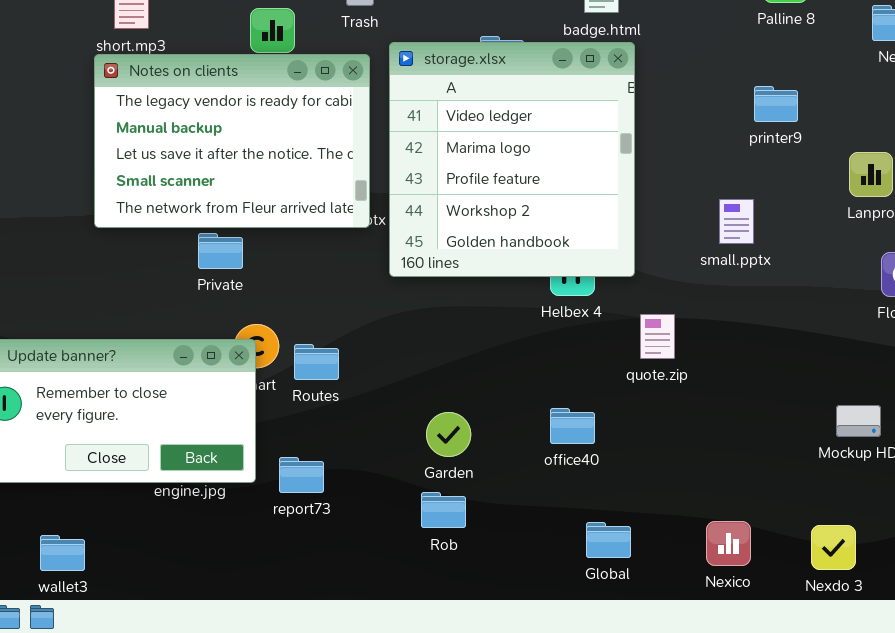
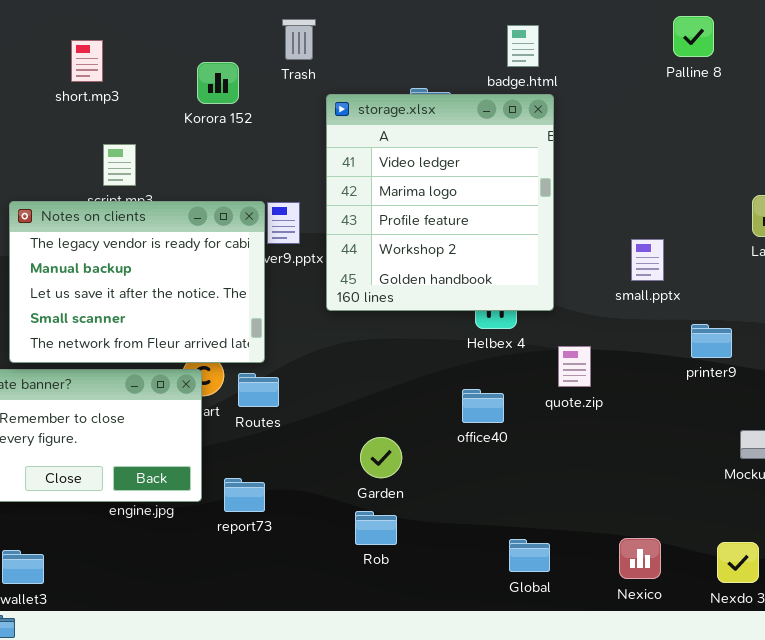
Notes on clients: [94,54,370,228] -> [9,201,265,363], moved
printer9: [754,86,798,122] -> [691,324,732,358], moved
office40: [550,408,595,444] -> [462,389,504,423], moved

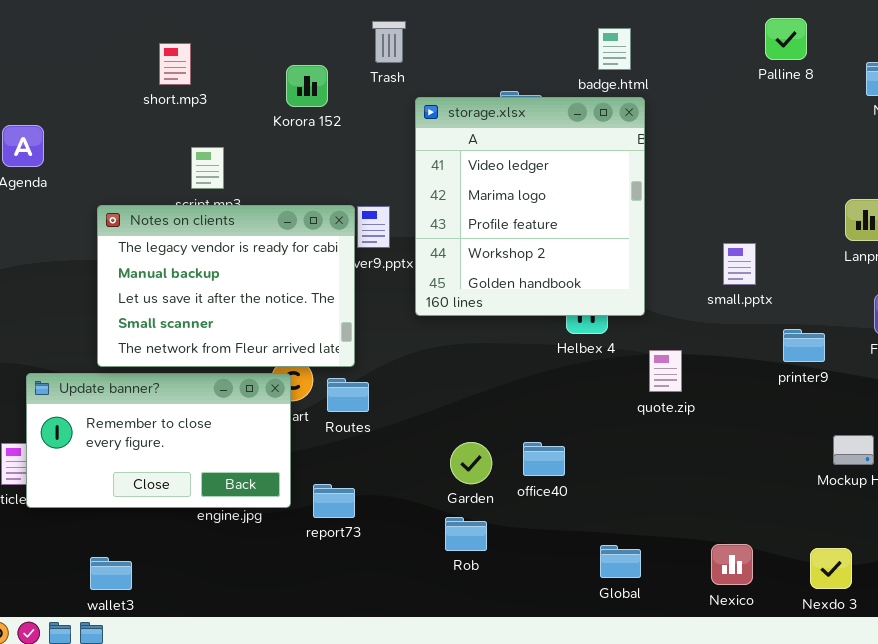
office40: [462,389,504,423] -> [523,442,565,476], moved

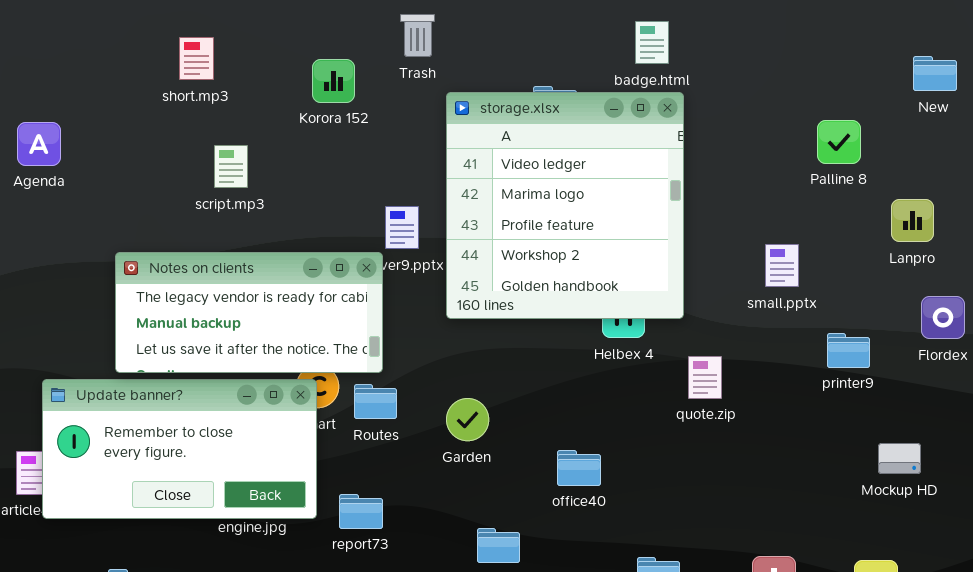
Palline 8: [765,18,807,60] -> [817,120,861,164], moved
Notes on clients: [97,205,355,367] -> [115,252,383,373], resized
Garden: [450,442,492,484] -> [446,398,489,441], moved

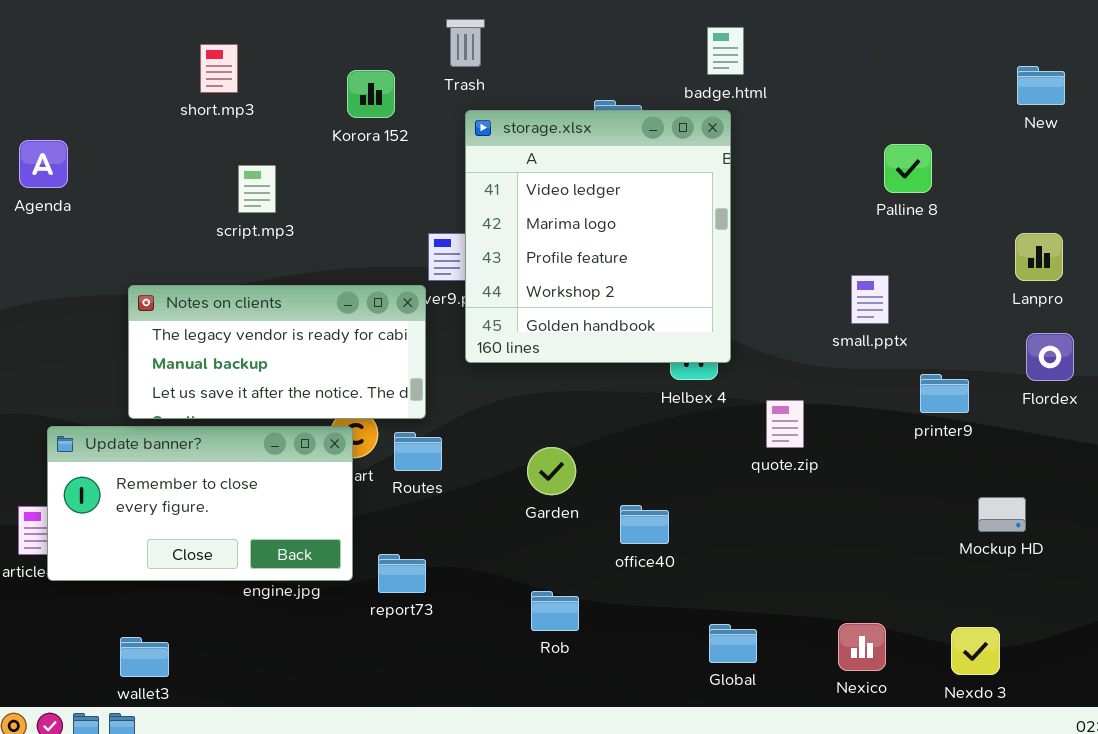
storage.xlsx: [446,92,684,319] -> [465,110,731,363], moved
Palline 8: [817,120,861,164] -> [884,144,932,193], moved
Lanpro: [891,199,934,242] -> [1015,233,1063,281], moved
Garden: [446,398,489,441] -> [527,447,576,495], moved

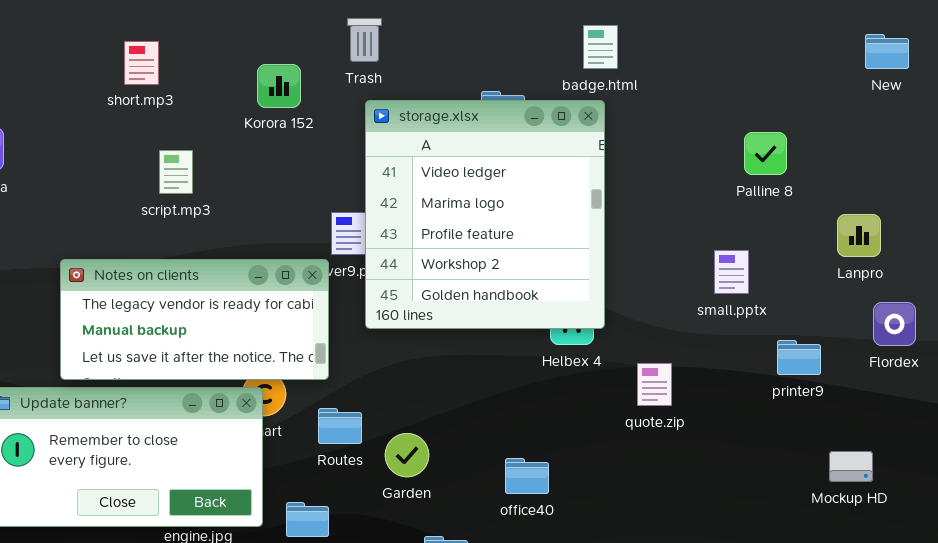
New: [1017,66,1065,105] -> [865,34,909,69], moved
Lanpro: [1015,233,1063,281] -> [837,214,881,257], moved
Routes: [394,432,442,471] -> [318,408,362,444], moved
Garden: [527,447,576,495] -> [385,433,429,477], moved

